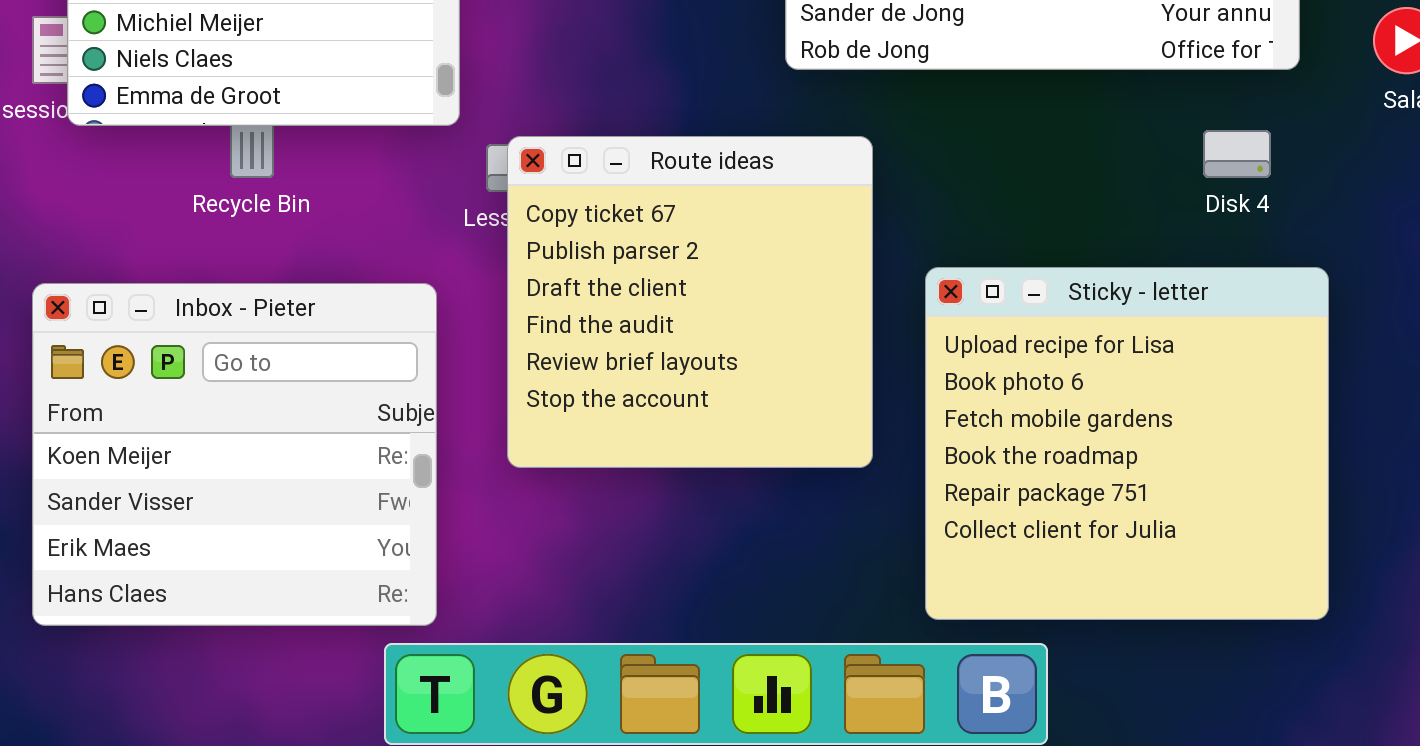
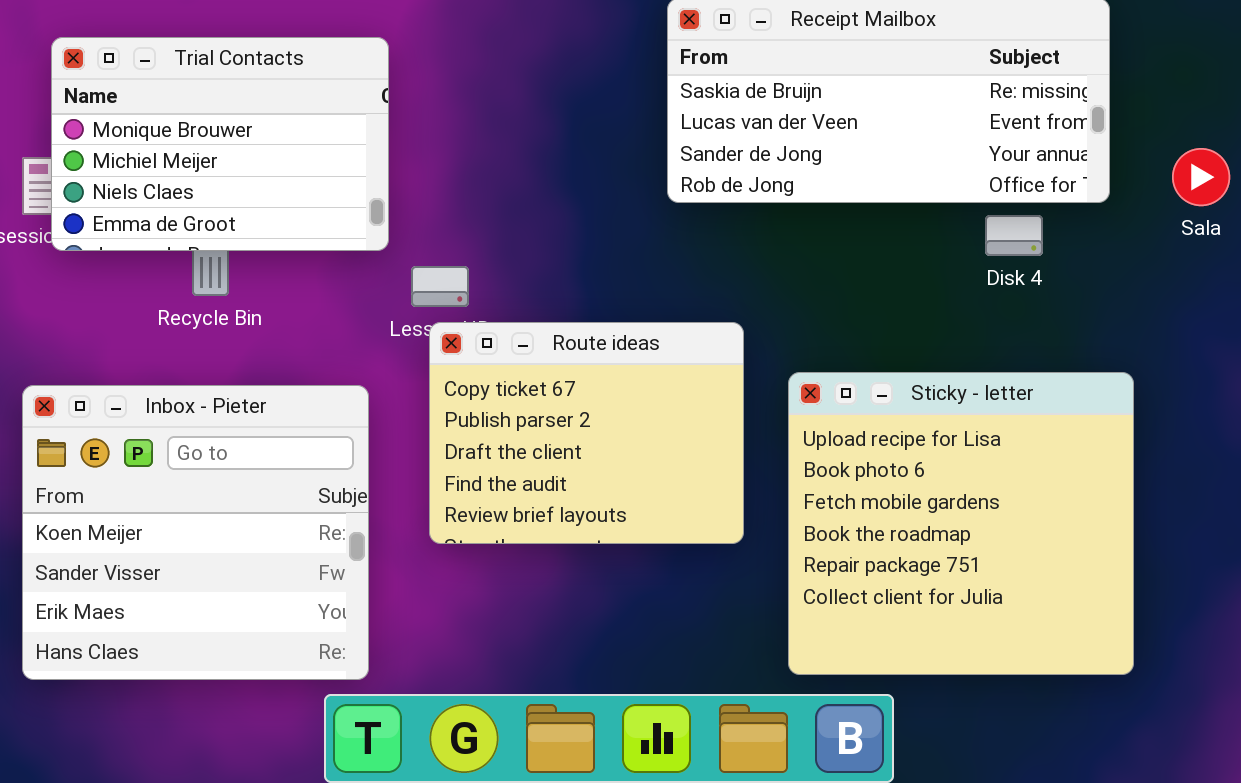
Disk 4: [1203,130,1271,178] -> [985,215,1043,256], moved
Route ideas: [507,136,873,468] -> [429,322,744,544], resized

